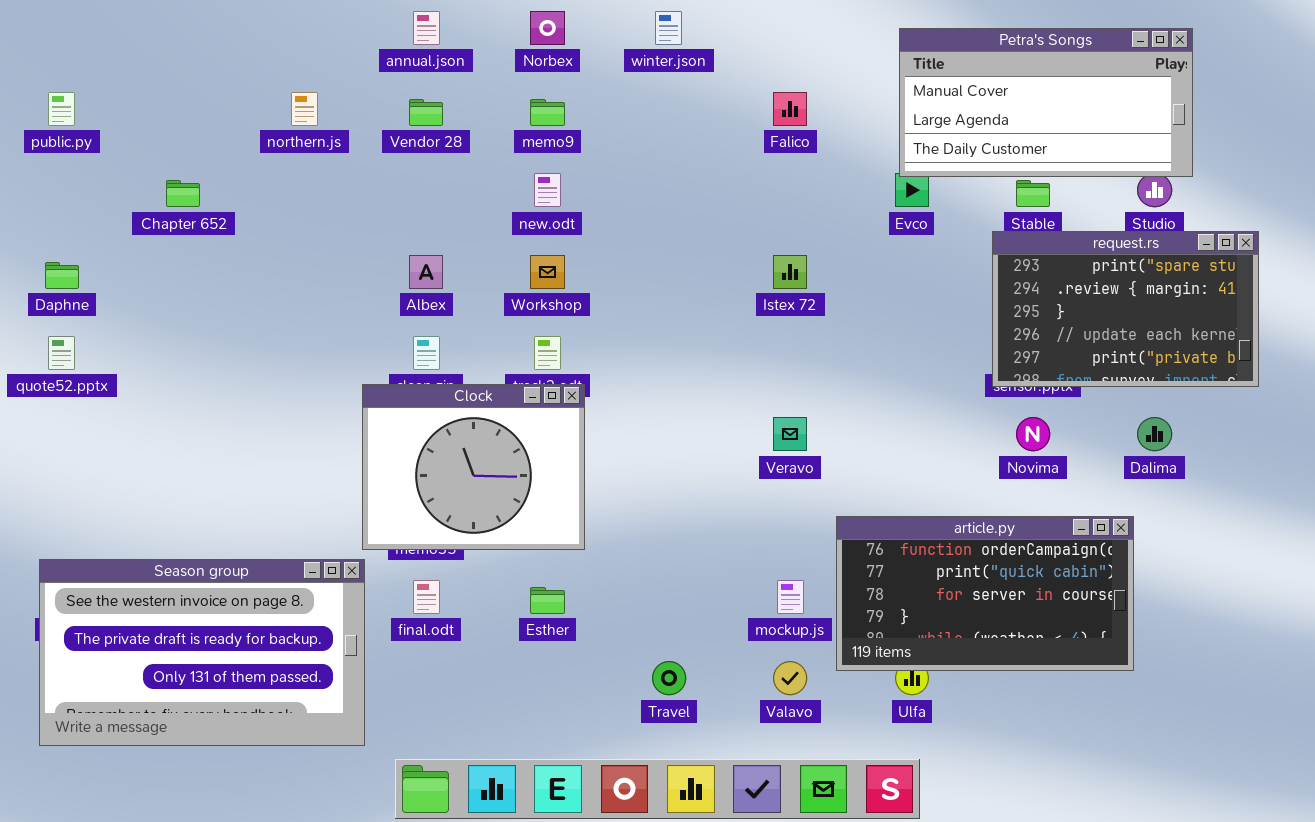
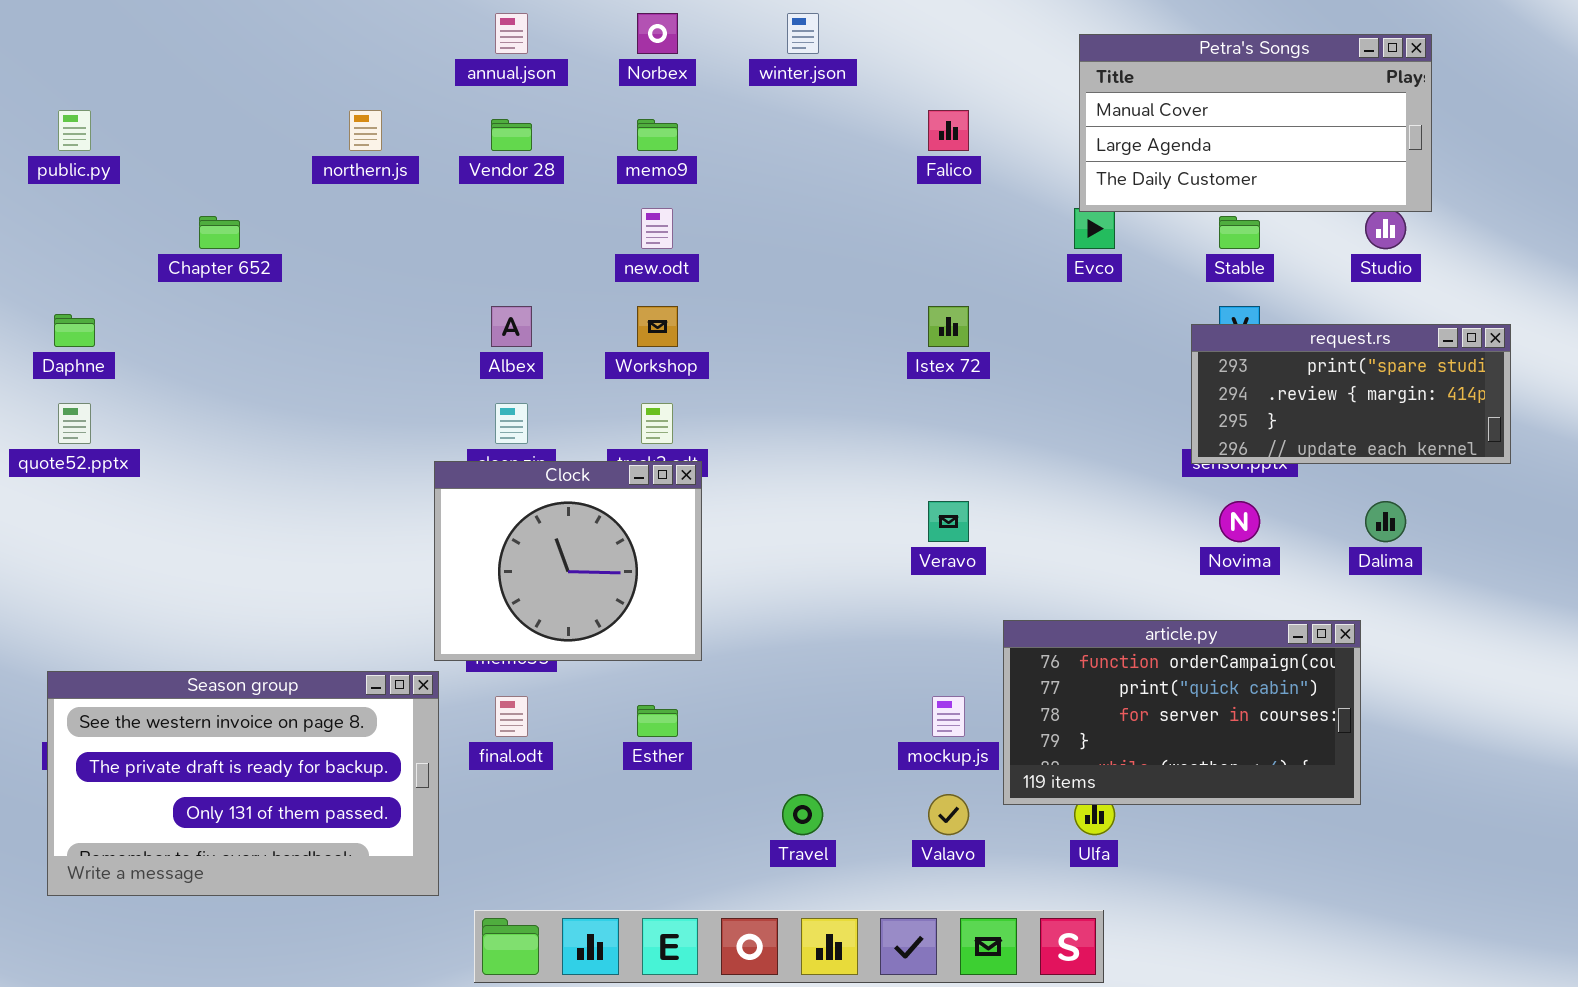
request.rs: [992,231,1259,387] -> [1191,324,1511,464], resized

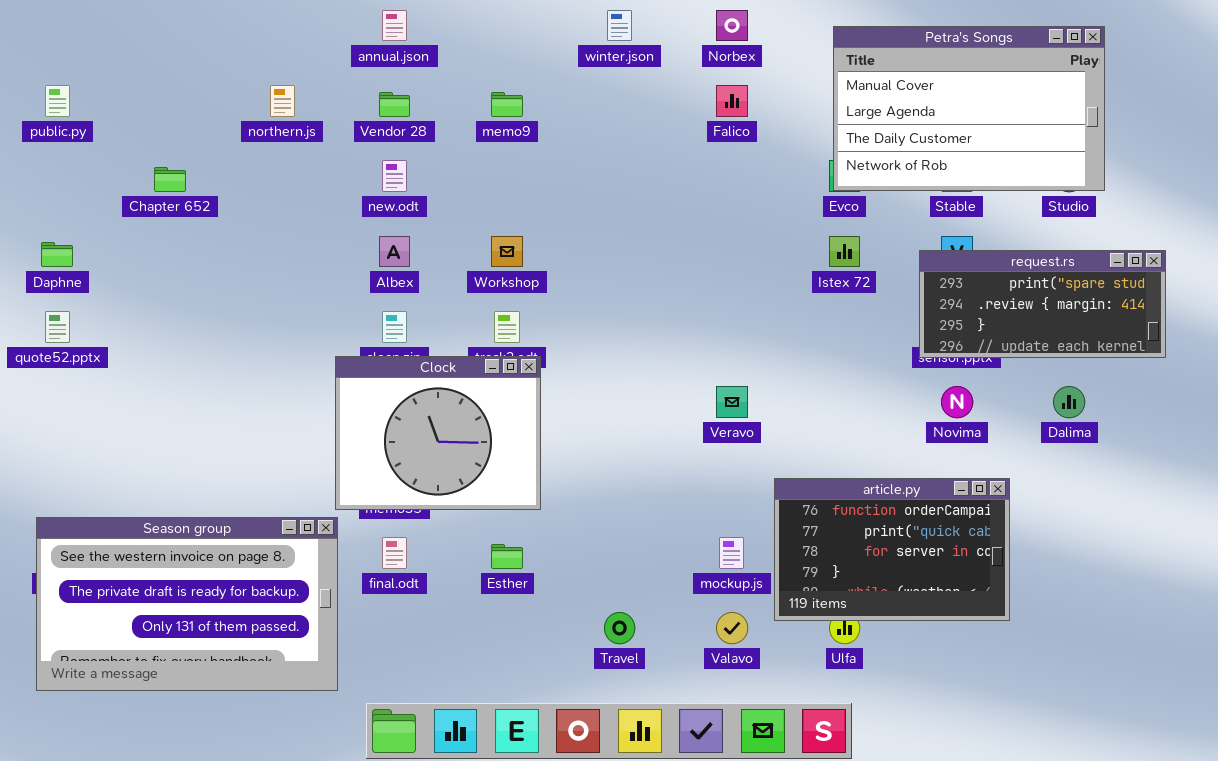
Norbex: [637,13,678,54] -> [716,10,748,41], moved
Petra's Songs: [1079,34,1432,212] -> [833,26,1105,191], resized
new.odt: [641,208,673,249] -> [382,160,407,192], moved
Istex 72: [928,306,969,347] -> [829,236,860,267], moved
article.py: [1003,620,1361,805] -> [774,478,1010,621], resized

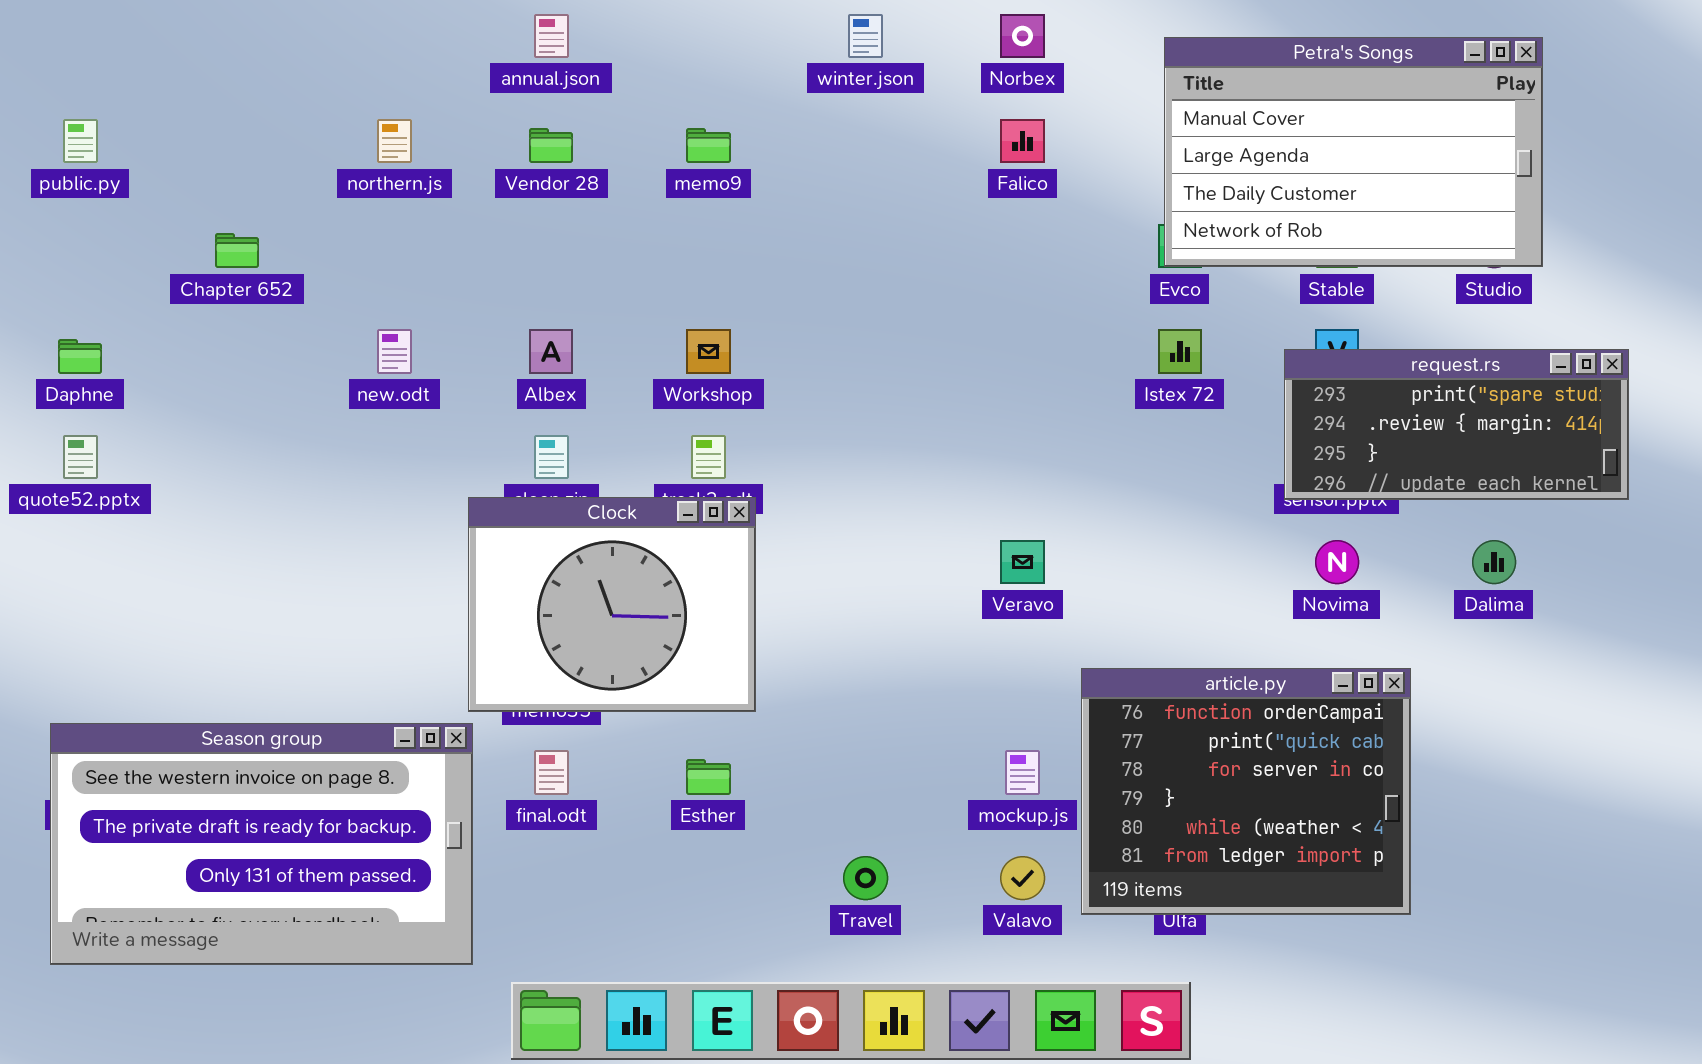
new.odt: [382,160,407,192] -> [377,329,412,374], moved
article.py: [774,478,1010,621] -> [1081,668,1411,915], resized

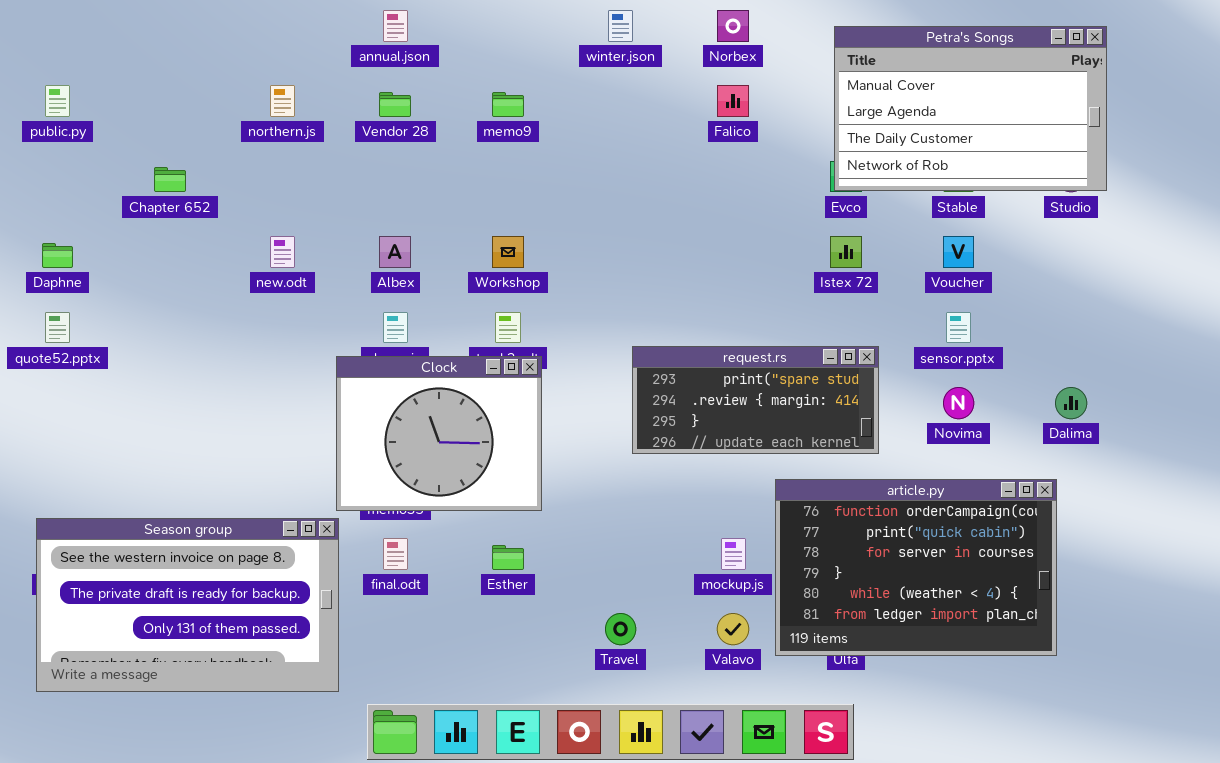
request.rs: [1284,349,1629,500] -> [632,346,879,454], moved
article.py: [1081,668,1411,915] -> [775,479,1057,656], resized

